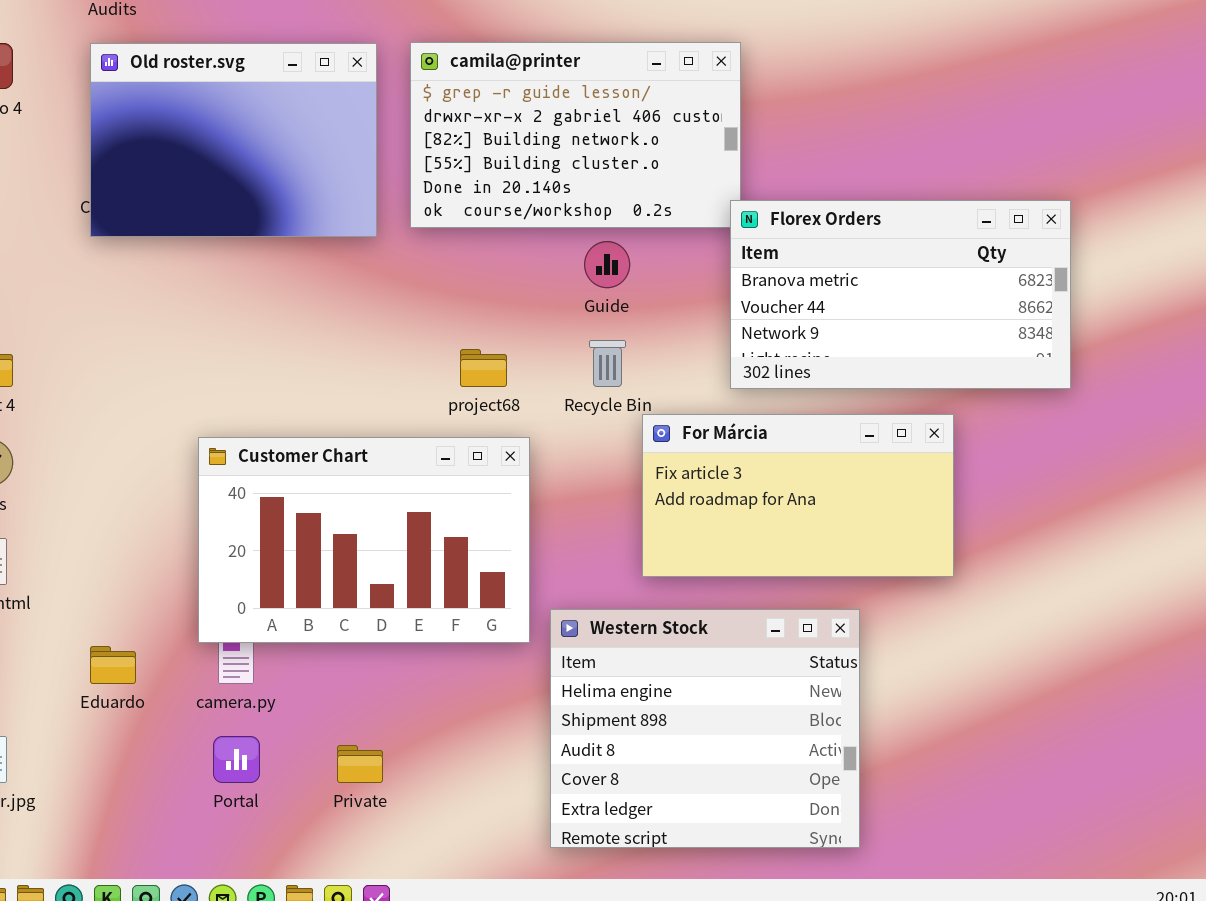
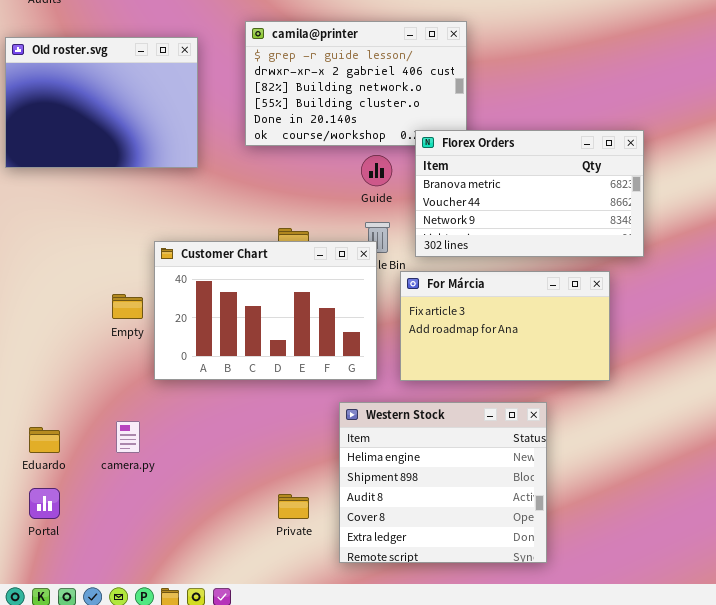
Old roster.svg: [90,43,377,237] -> [5,37,198,168], moved
Florex Orders: [730,200,1071,389] -> [415,130,644,257], moved
Customer Chart: [198,437,530,643] -> [154,241,377,380], moved
Portal: [213,736,260,783] -> [29,488,60,519], moved
Private: [337,745,383,783] -> [278,494,309,519], moved

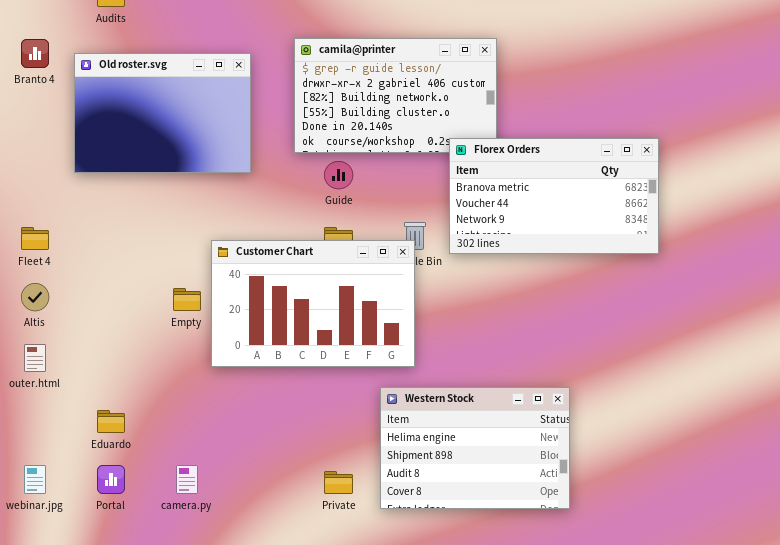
Guide: [361,155,392,186] -> [324,161,353,189], moved
For Márcia: [400,271,610,381] -> none, closed
Western Stock: [339,402,547,563] -> [380,387,570,509], resized
camera.py: [116,421,140,453] -> [176,465,198,494], moved

